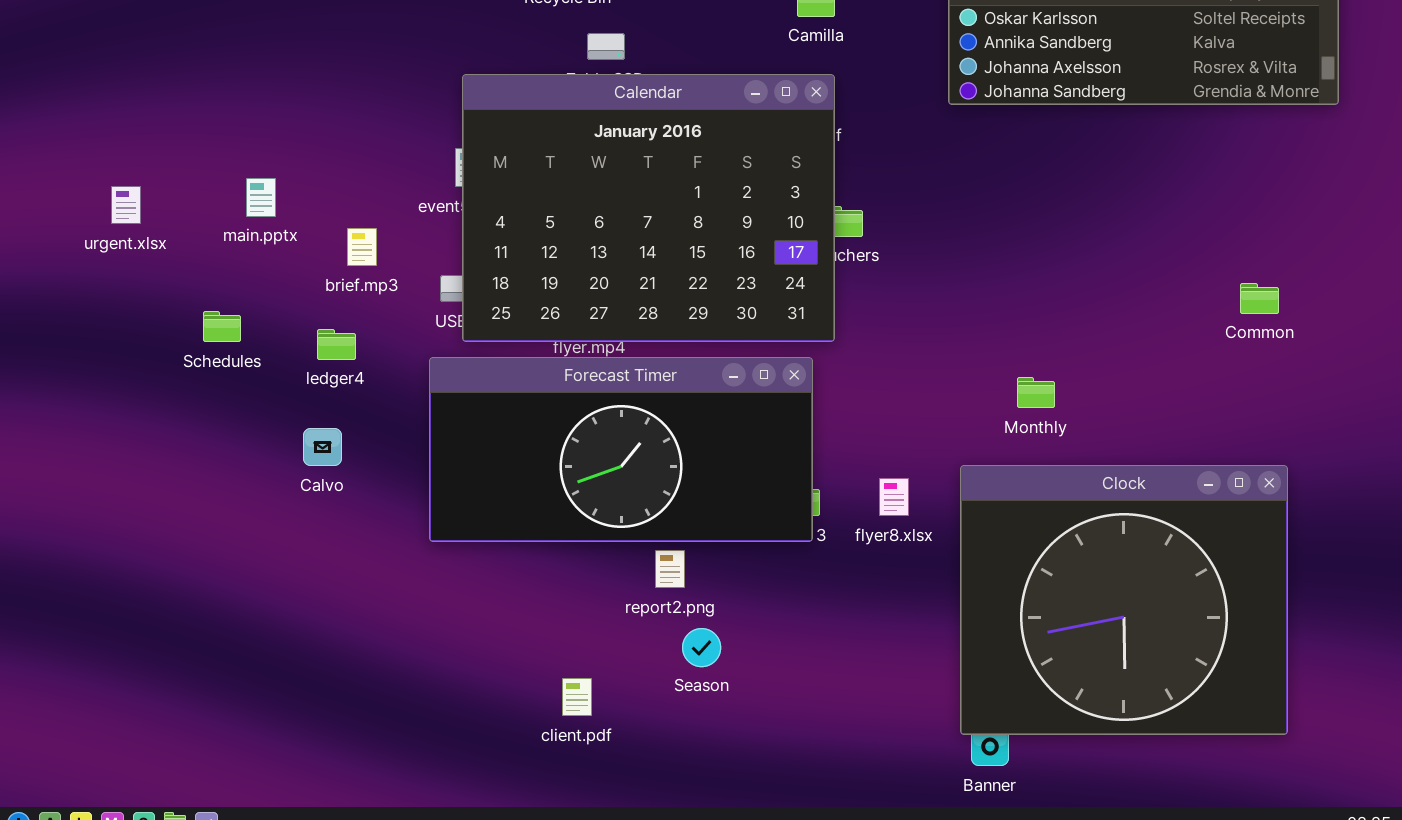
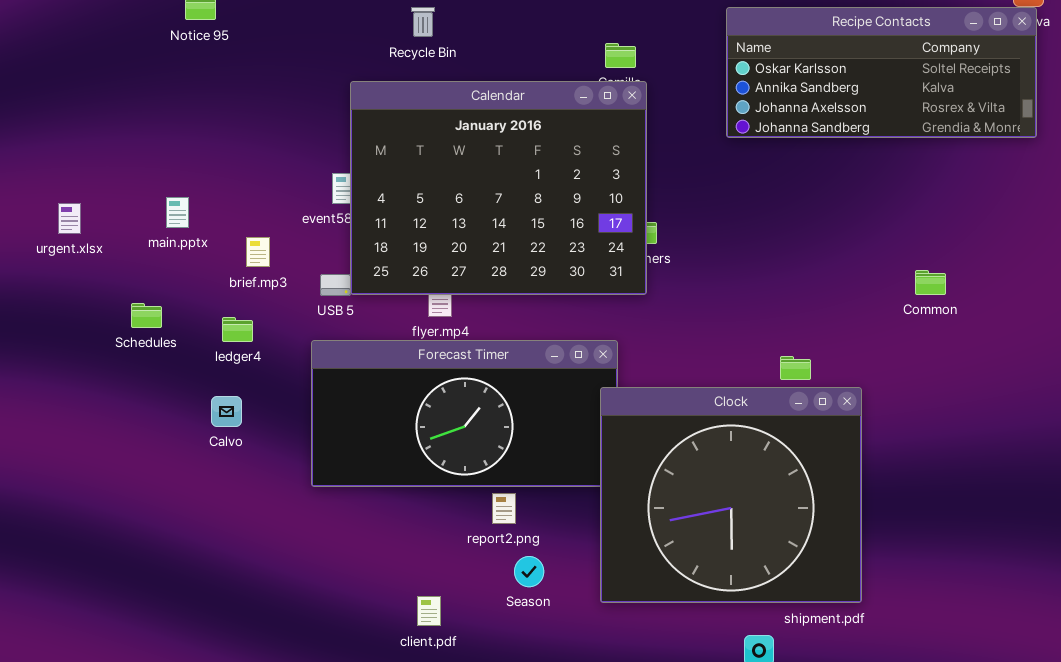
Calendar: [462,74,835,342] -> [350,81,647,295], moved
Common: [1240,283,1279,314] -> [915,270,946,295], moved
Clock: [960,465,1288,735] -> [600,387,862,603], moved

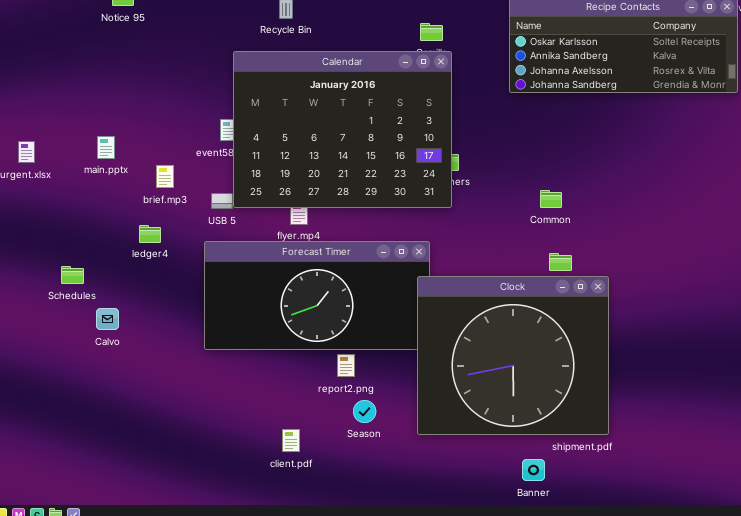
Common: [915,270,946,295] -> [540,190,562,208], moved
Schedules: [131,303,162,328] -> [61,266,84,284], moved
Calvo: [211,396,242,427] -> [96,308,119,330], moved

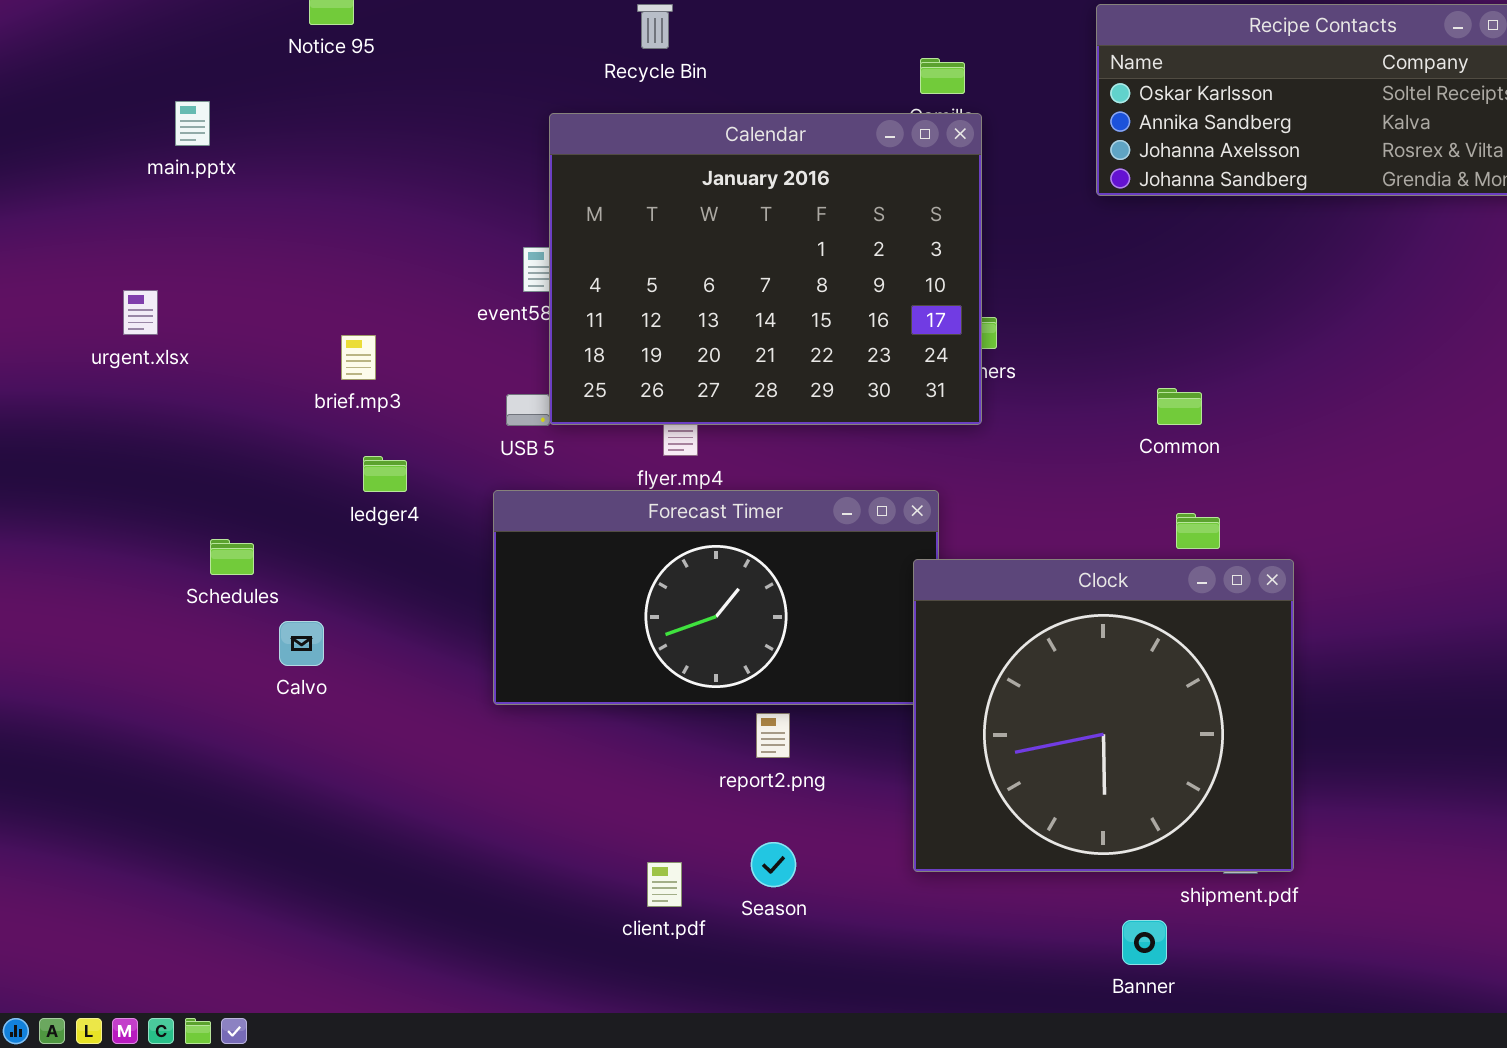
main.pptx: [97,136,115,159] -> [175,101,210,146], moved
brief.mp3: [156,165,174,188] -> [341,335,376,380], moved
Season: [353,400,376,423] -> [751,842,796,887], moved

